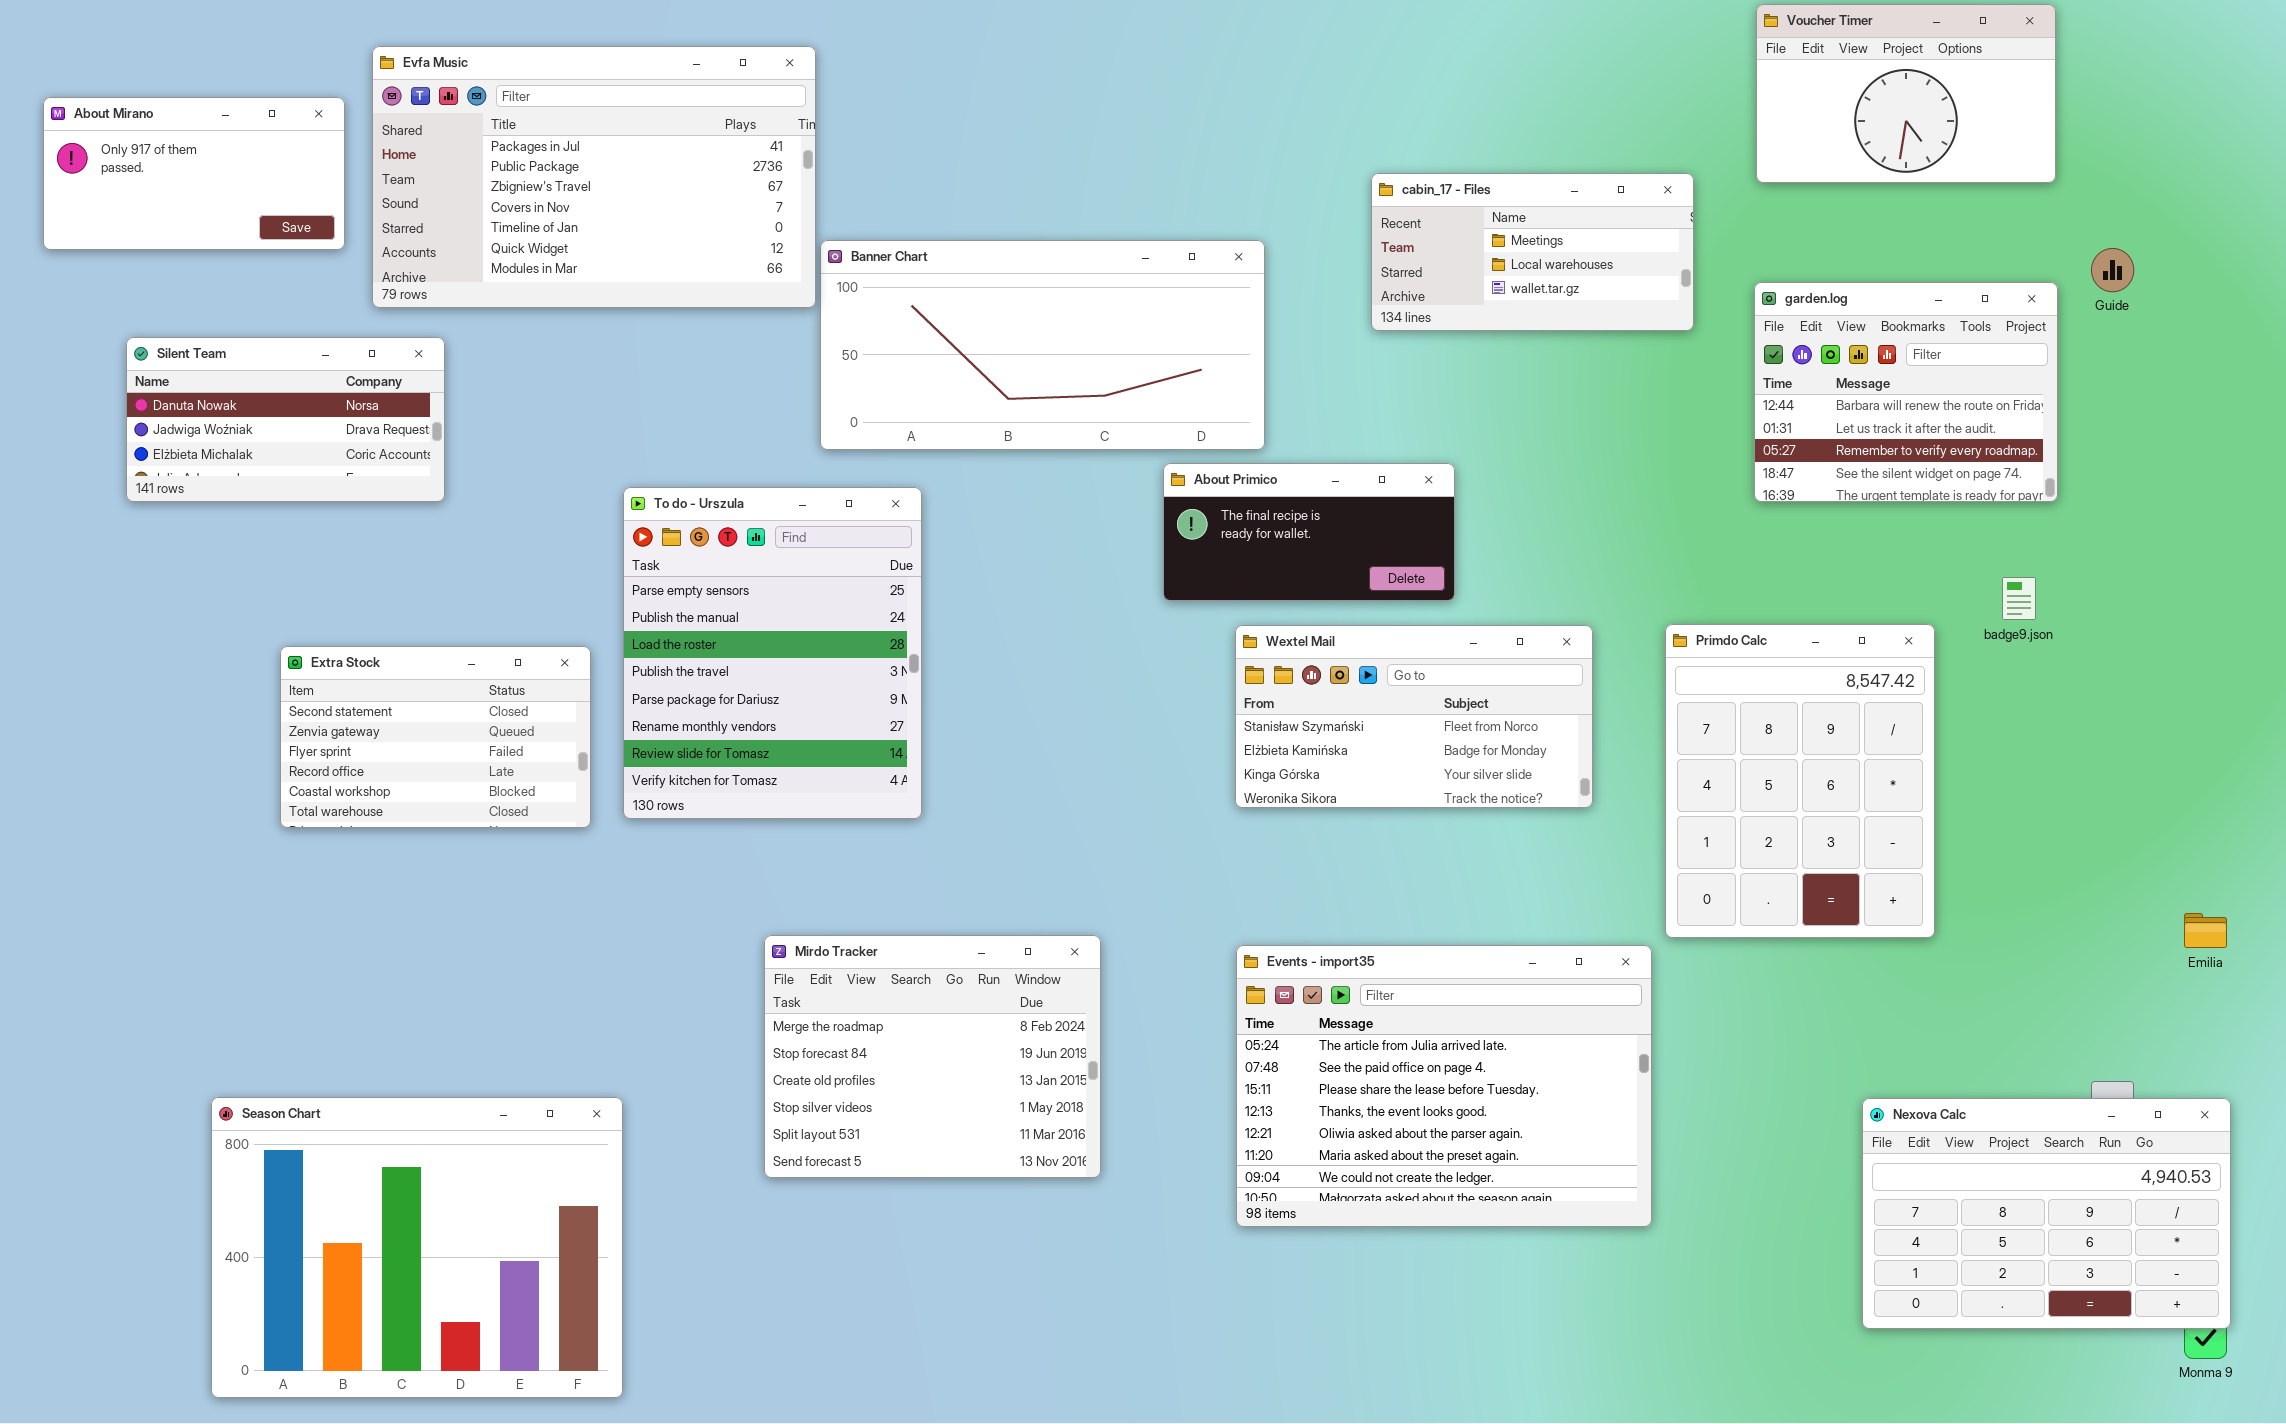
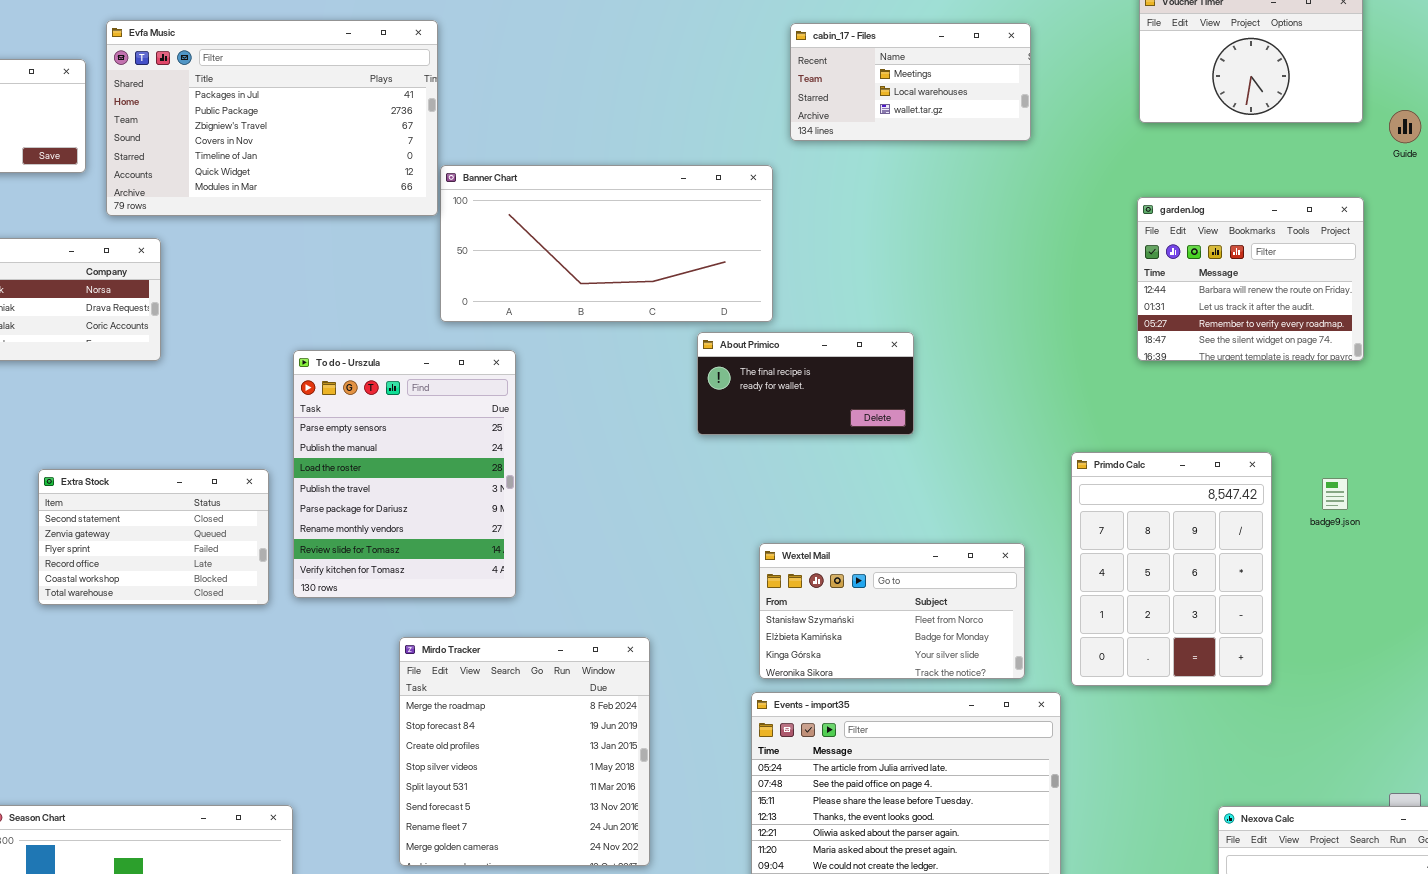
cabin_17 - Files: [1371,173,1694,331] -> [790,23,1031,141], moved
Guide: [2091,248,2134,292] -> [1389,110,1421,143], moved
badge9.json: [2002,577,2036,620] -> [1322,478,1348,510], moved
Wextel Mail: [1235,625,1593,808] -> [759,543,1025,679], moved
Mirdo Tracker: [764,935,1101,1178] -> [399,637,650,866], resized

